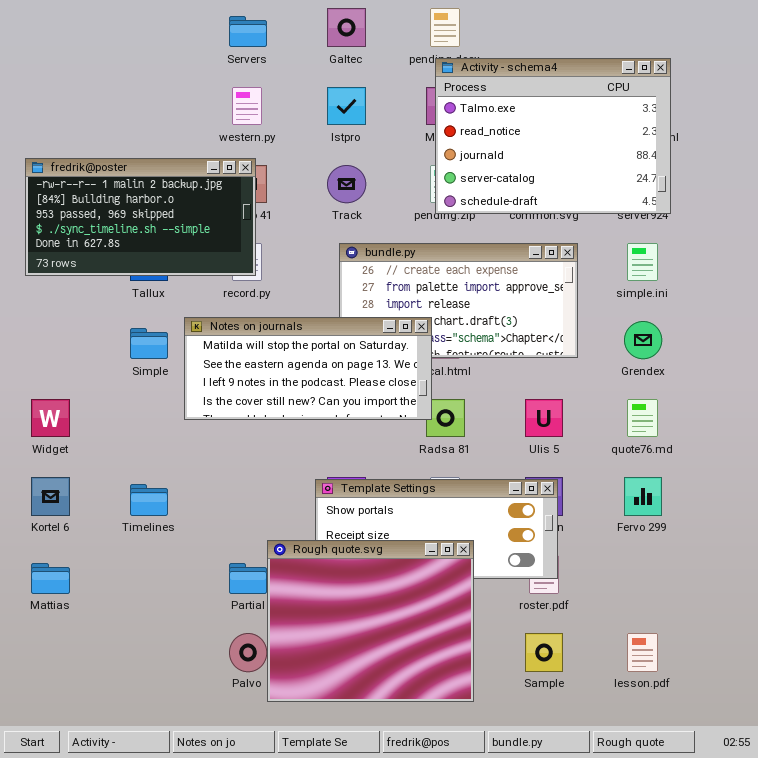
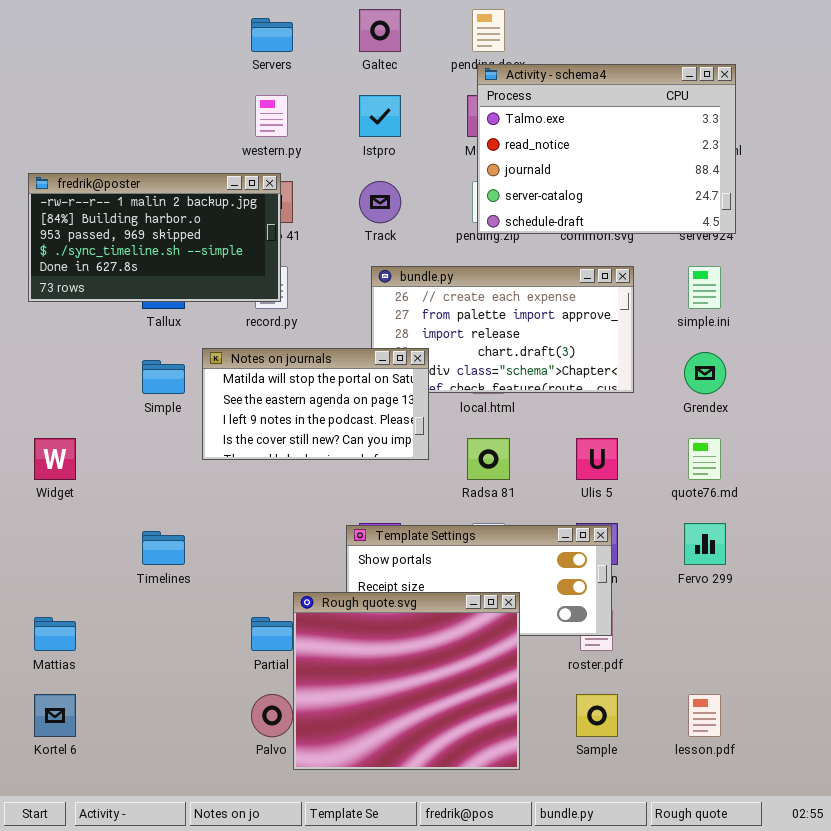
Notes on journals: [184,317,432,420] -> [202,348,429,460], resized
Kortel 6: [31,477,70,516] -> [34,694,76,737], moved

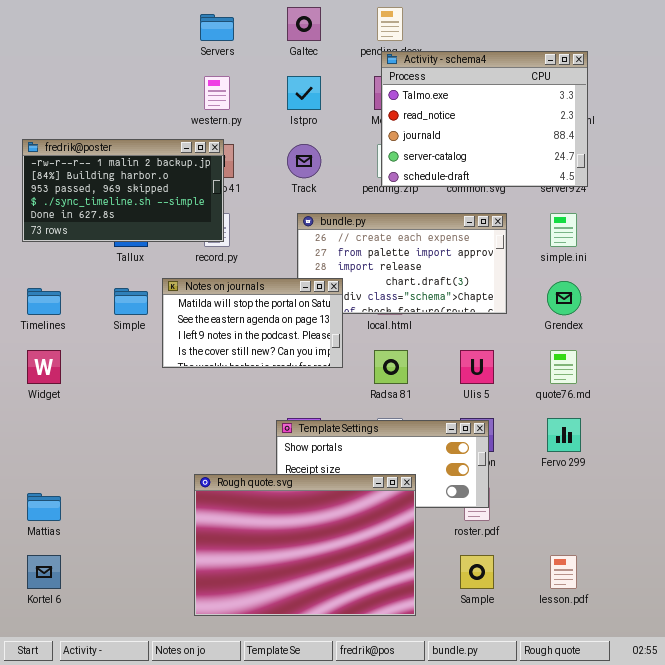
Timelines: [142,531,185,565] -> [27,288,61,315], moved
Rough quote.svg: [293,592,520,770] -> [194,474,416,616], resized

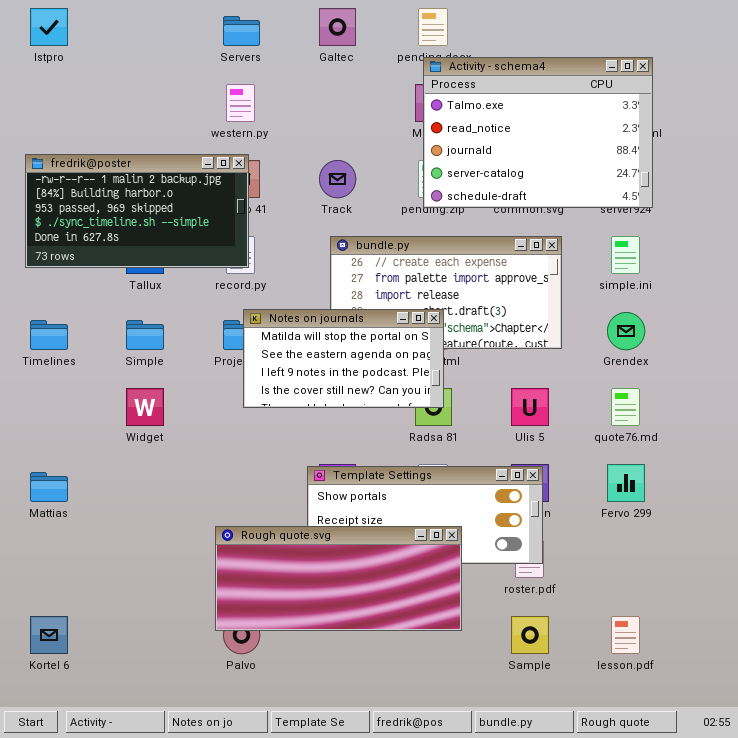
Istpro: [287,76,321,110] -> [30,8,68,46], moved
Notes on journals: [162,278,343,368] -> [243,309,444,408], moved
Widget: [27,350,61,384] -> [126,388,164,426], moved
Rough quote.svg: [194,474,416,616] -> [215,526,462,631], resized
Mattias: [27,493,61,521] -> [30,472,68,502], moved

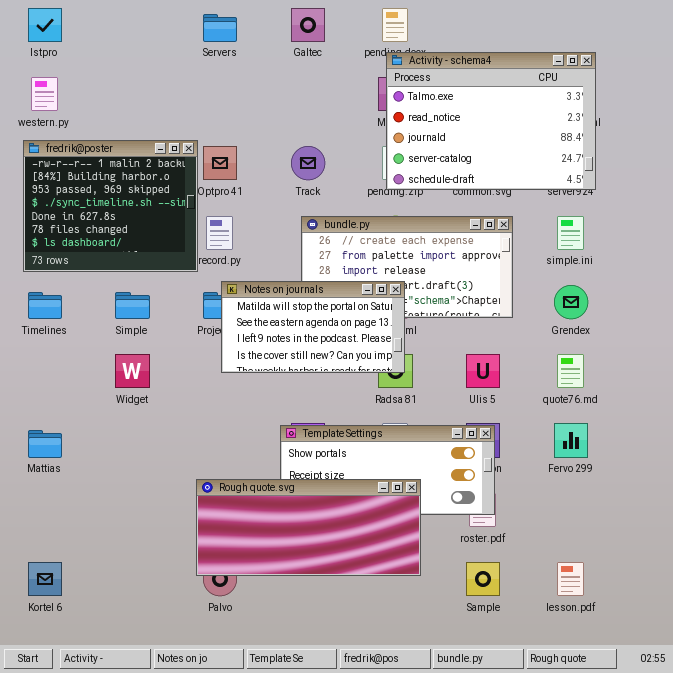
western.py: [226,84,255,122] -> [31,77,58,111], moved
fredrik@poster: [25,154,249,268] -> [23,140,198,272], resized

